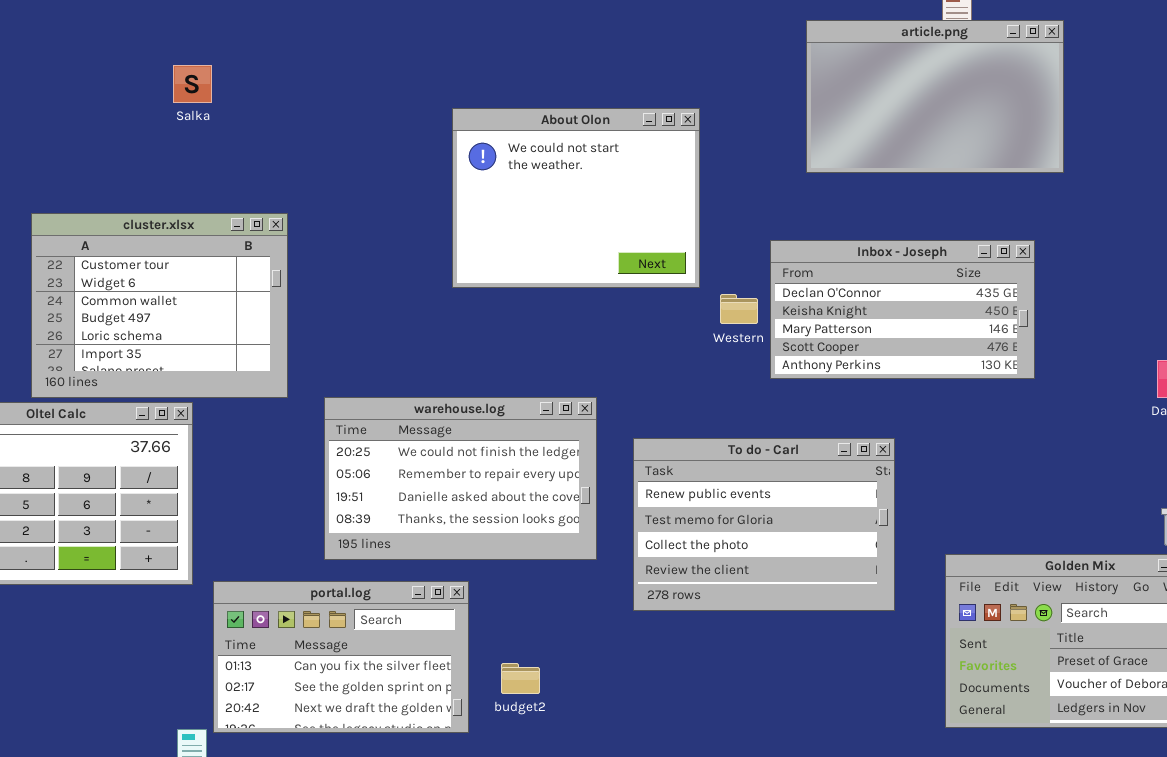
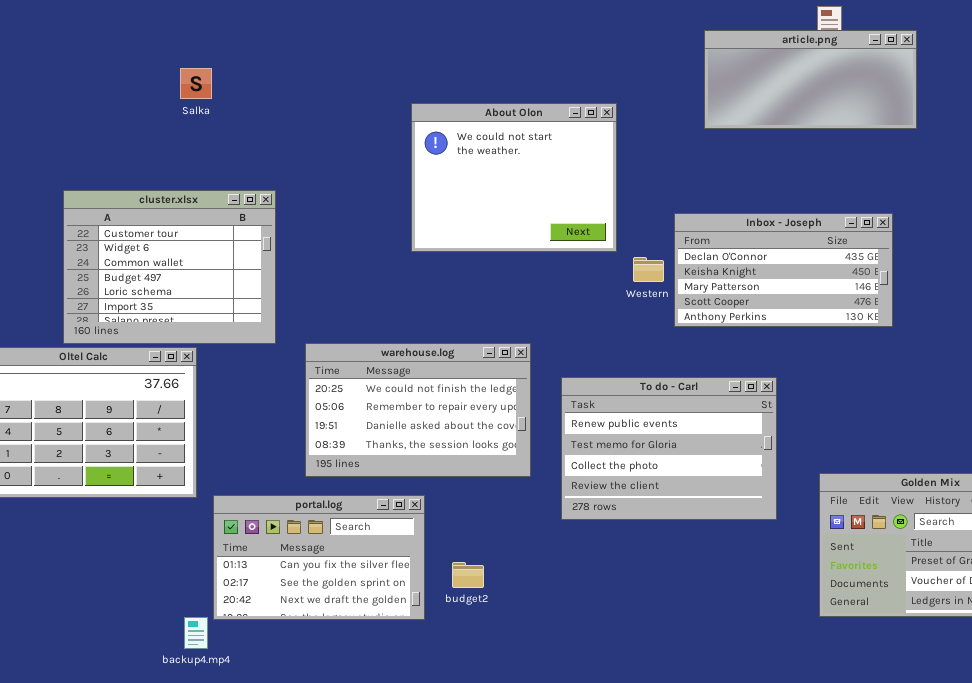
article.png: [806,20,1064,173] -> [704,30,917,129], resized

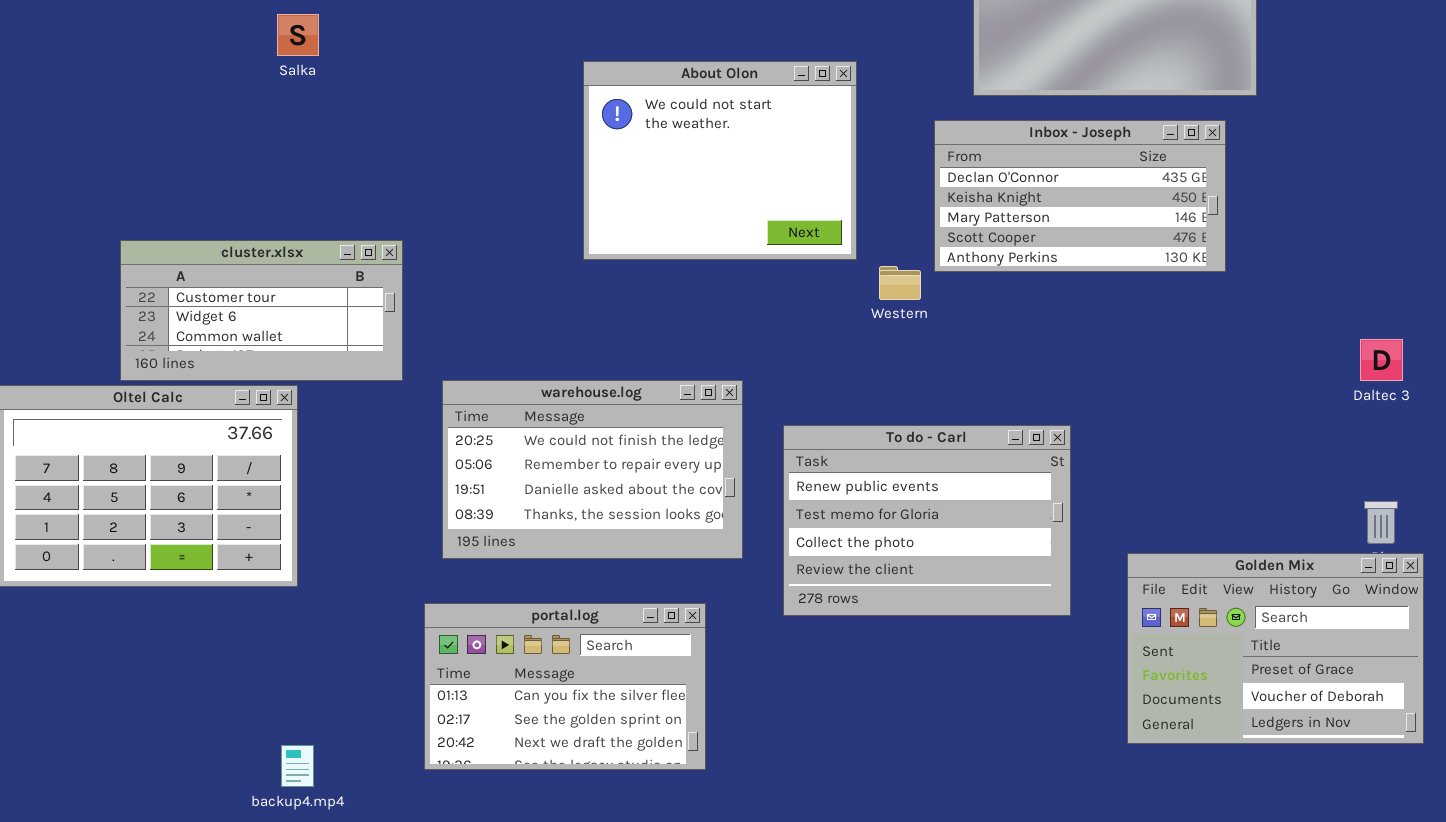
cluster.xlsx: [63,190,276,344] -> [120,240,403,381], resized
Inbox - Joseph: [674,213,893,327] -> [934,120,1226,272], moved
portal.log: [213,495,425,620] -> [424,603,706,770], moved

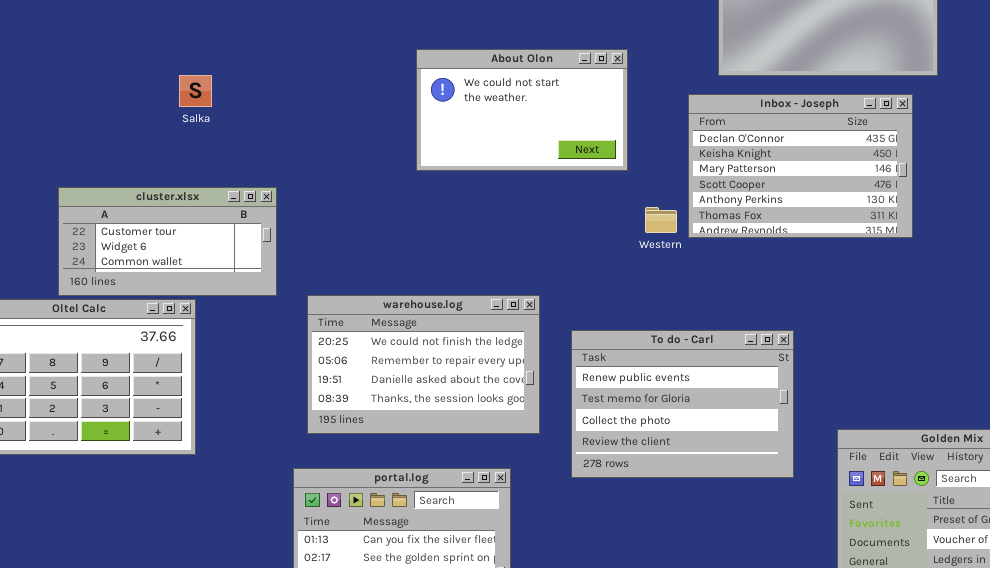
Salka: [277,14,319,56] -> [179,75,212,107], moved
About Olon: [583,61,857,260] -> [416,49,628,171], resized
Inbox - Joseph: [934,120,1226,272] -> [688,94,913,238], resized

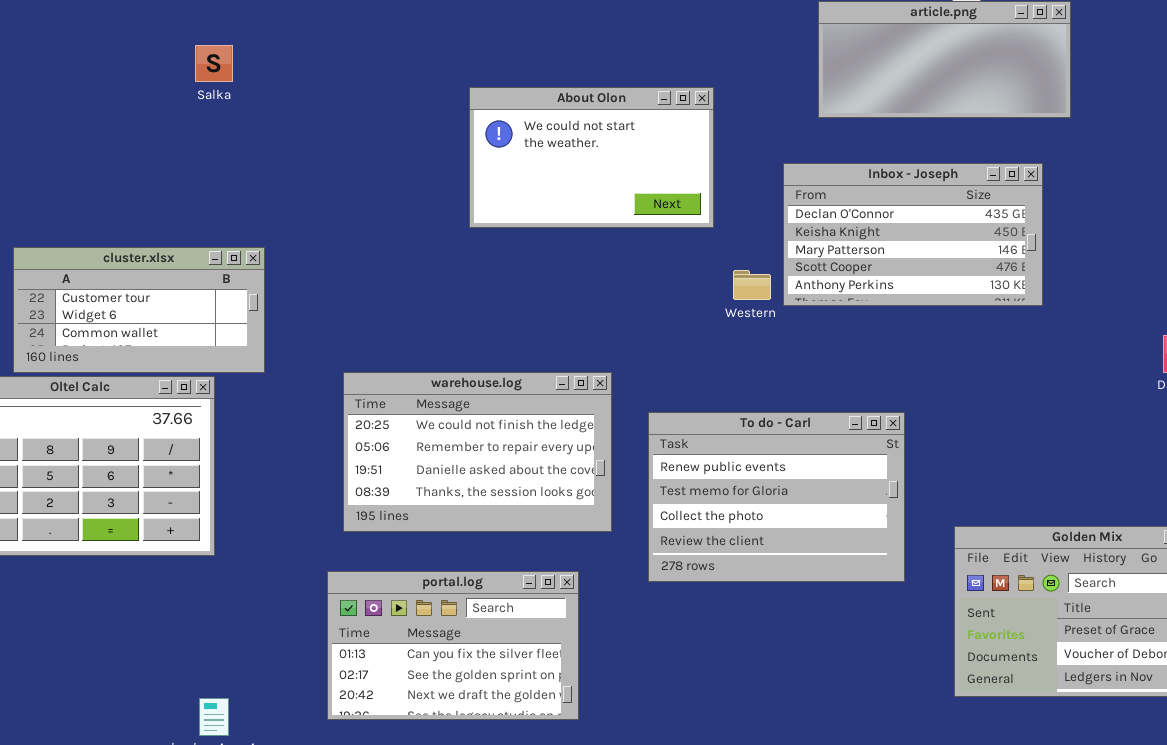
Salka: [179,75,212,107] -> [195,45,233,82], moved
Inbox - Joseph: [688,94,913,238] -> [783,163,1043,306], resized
cluster.xlsx: [58,187,277,296] -> [13,247,265,373], moved

